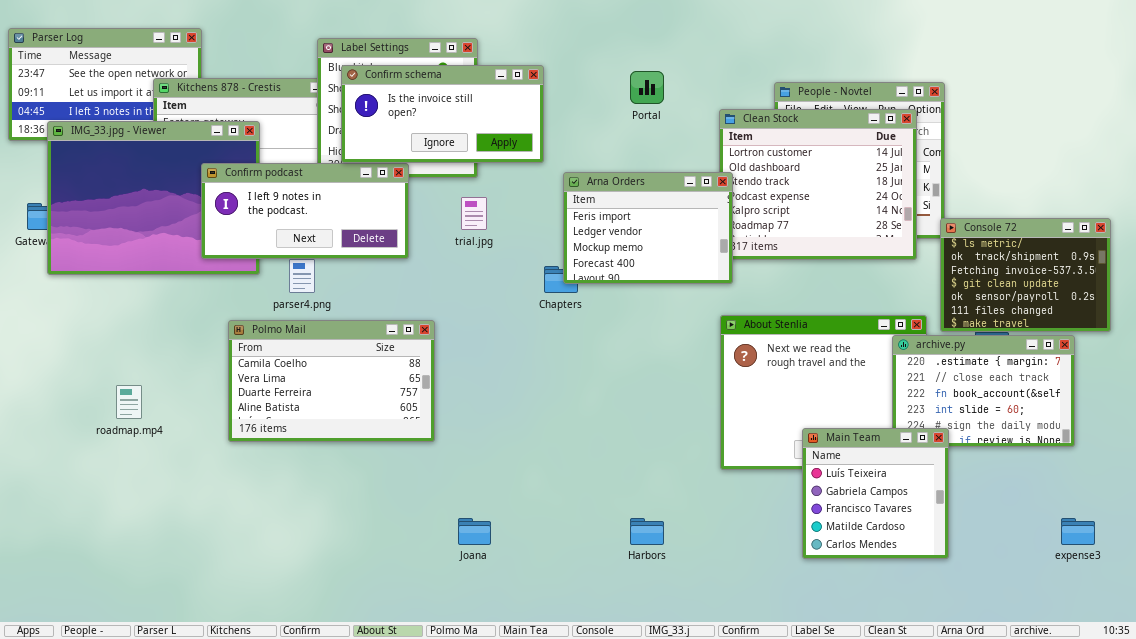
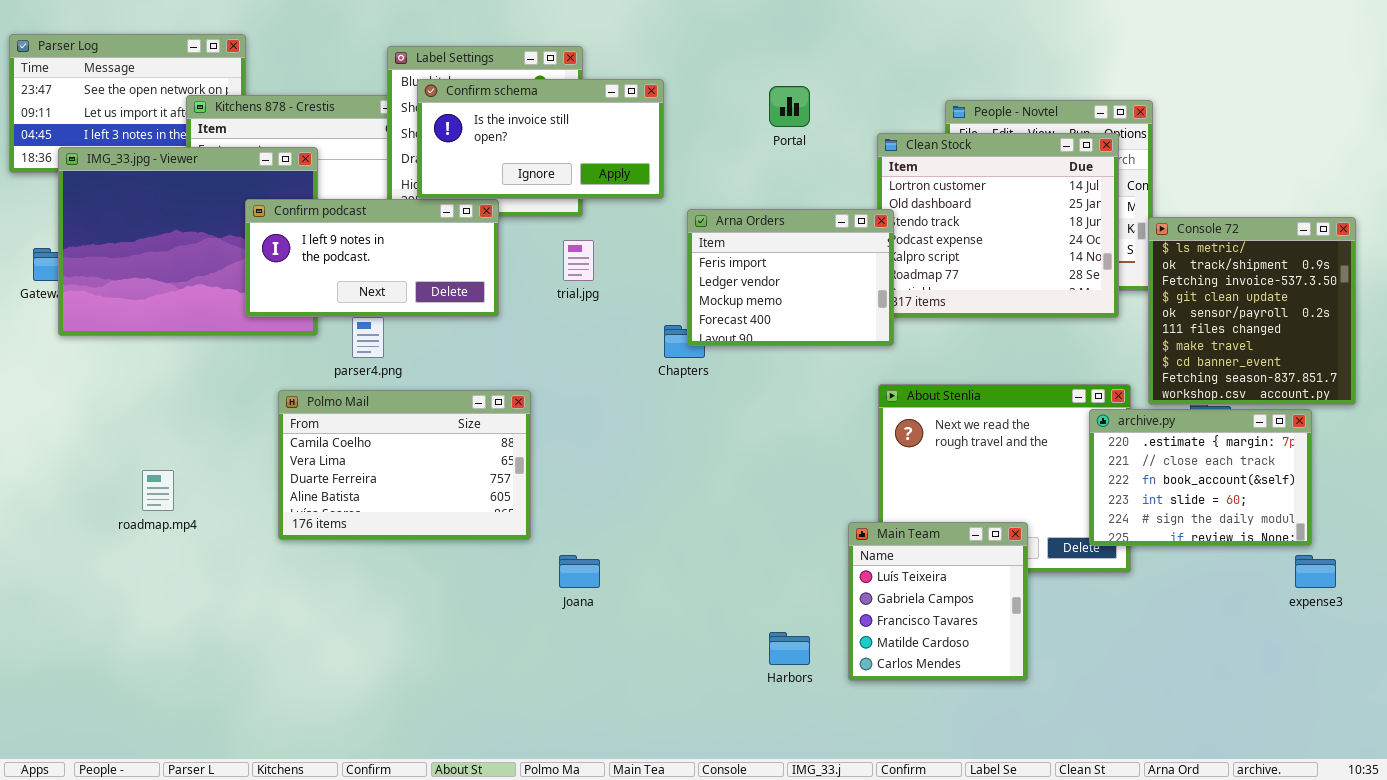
Console 72: [940,218,1111,332] -> [1148,217,1356,405], resized
Main Team: [802,428,949,559] -> [848,522,1028,681], moved
Joana: [458,518,491,545] -> [559,555,600,588], moved
expense3: [1061,518,1095,545] -> [1295,555,1336,588], moved

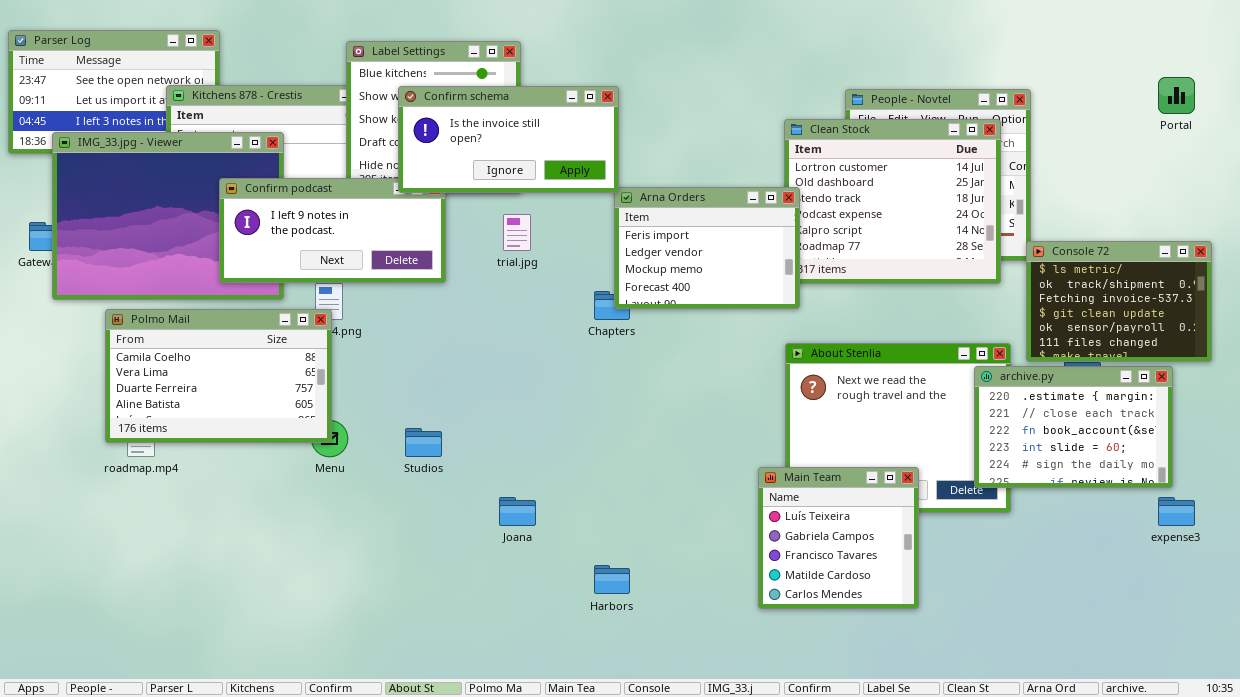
Confirm schema: [417,79,664,199] -> [398,86,619,193], moved
Portal: [769,86,810,127] -> [1158,77,1195,114], moved
Console 72: [1148,217,1356,405] -> [1026,241,1212,362], resized
Polmo Mail: [278,390,531,540] -> [105,309,332,443], moved
Harbors: [769,632,810,665] -> [594,565,630,594], moved

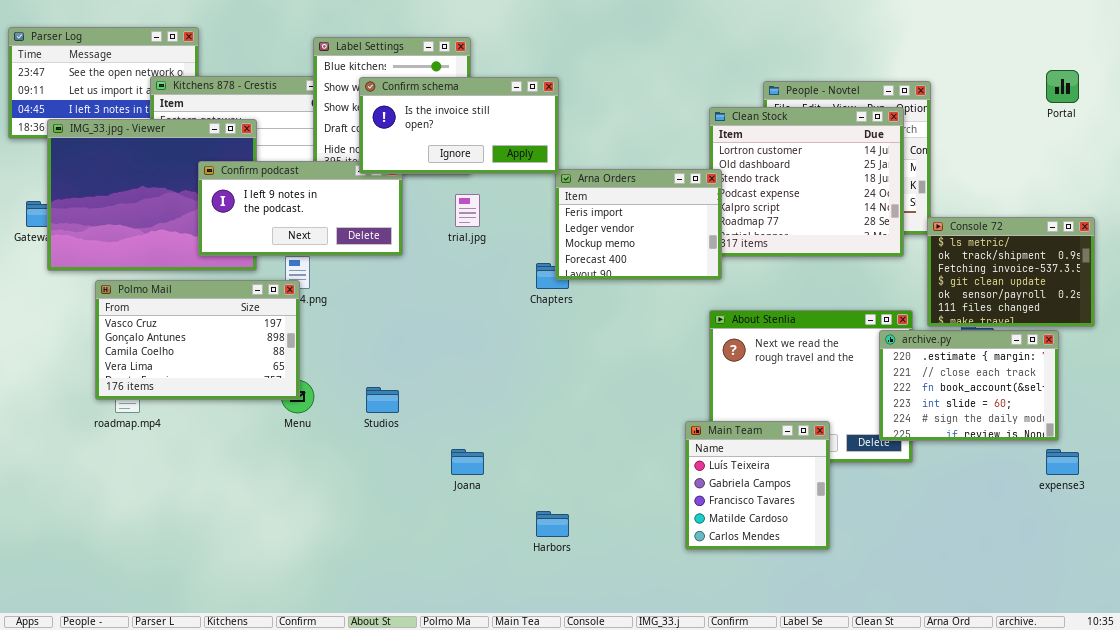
Polmo Mail: [105,309,332,443] -> [95,280,300,400], scrolled up 2 rows

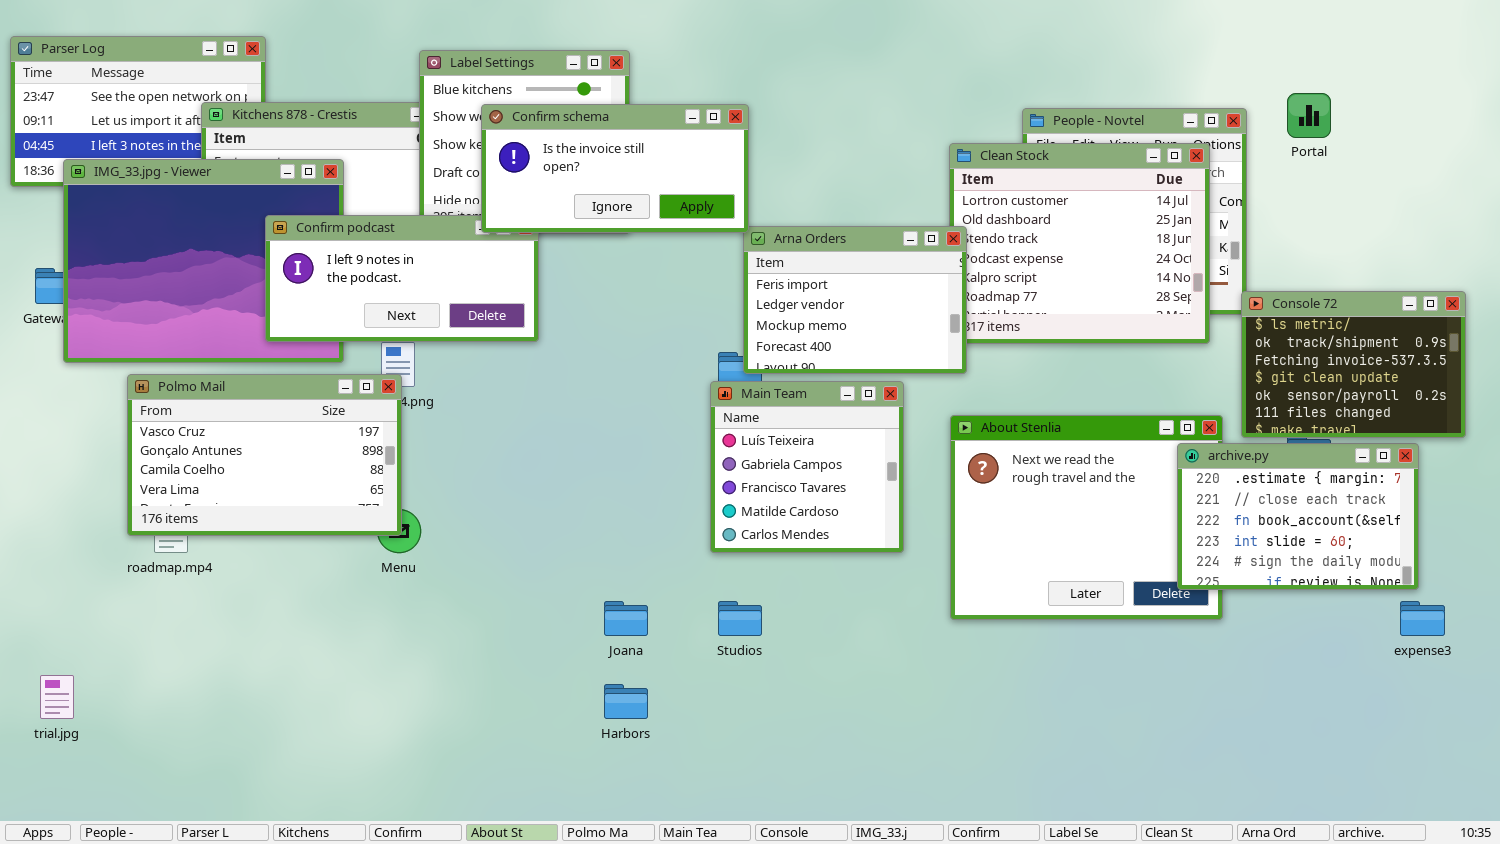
Portal: [1046,70,1079,103] -> [1287,93,1331,138], moved
trial.jpg: [455,194,480,227] -> [40,675,74,719], moved
Studios: [366,387,399,413] -> [718,601,762,636], moved
Main Team: [685,421,830,550] -> [710,381,904,553], moved
Harbors: [536,511,569,537] -> [604,684,648,719], moved

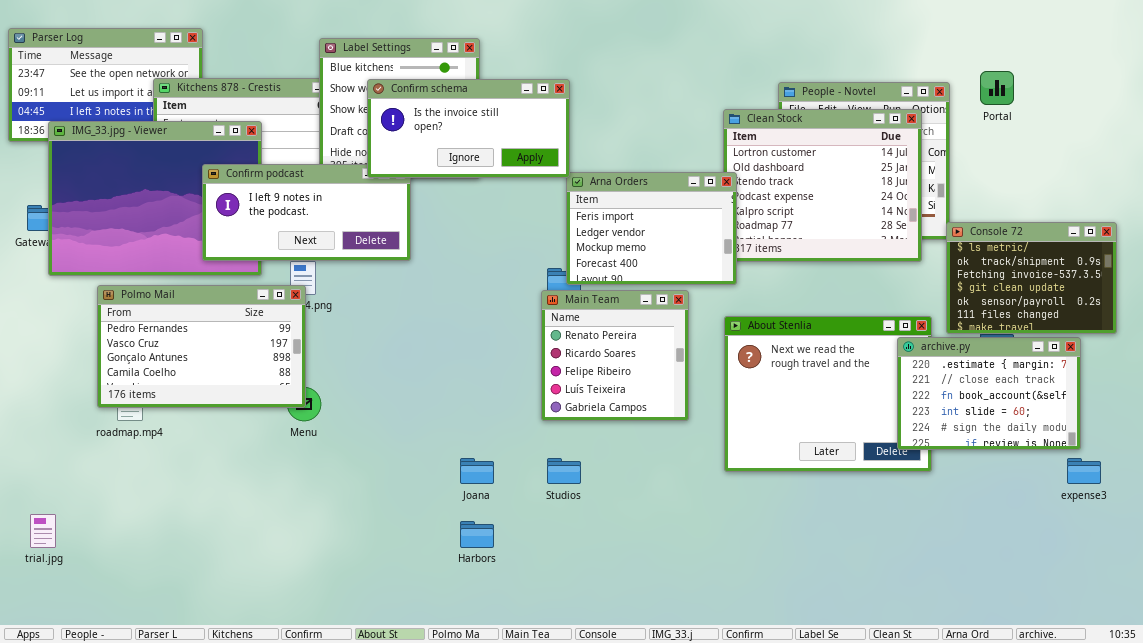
Polmo Mail: [127,374,402,536] -> [97,285,306,408], scrolled up 1 row
Main Team: [710,381,904,553] -> [541,290,689,421], scrolled up 3 rows

